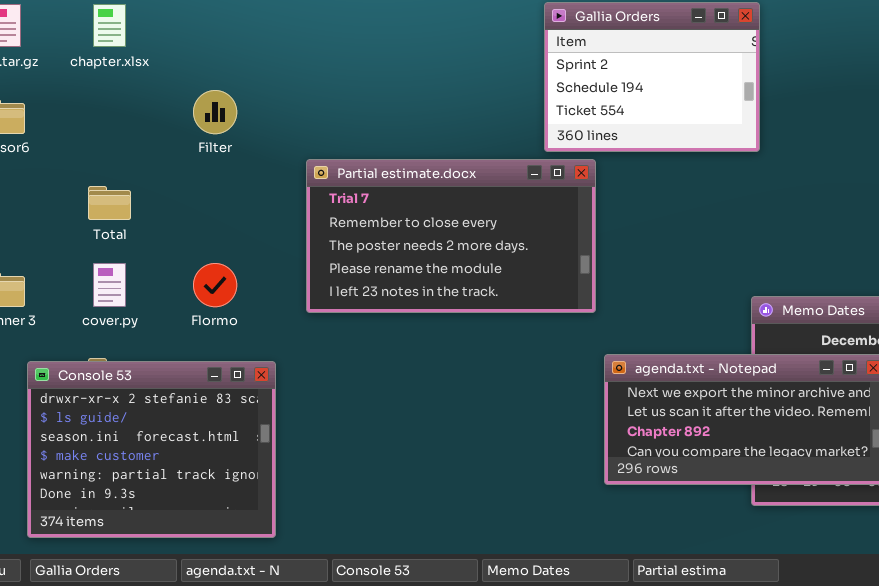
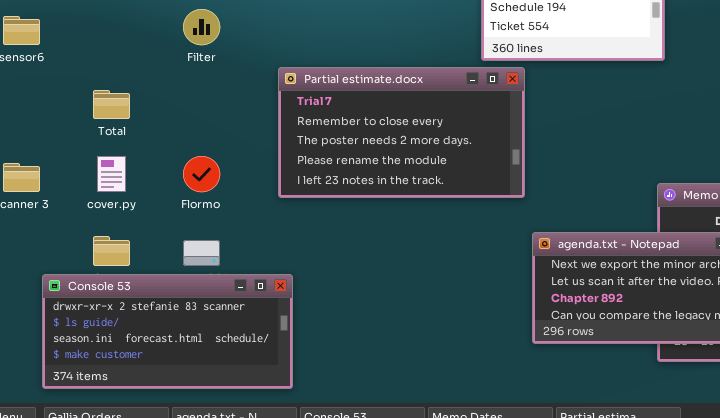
Console 53: [27,361,276,538] -> [42,274,293,389], resized

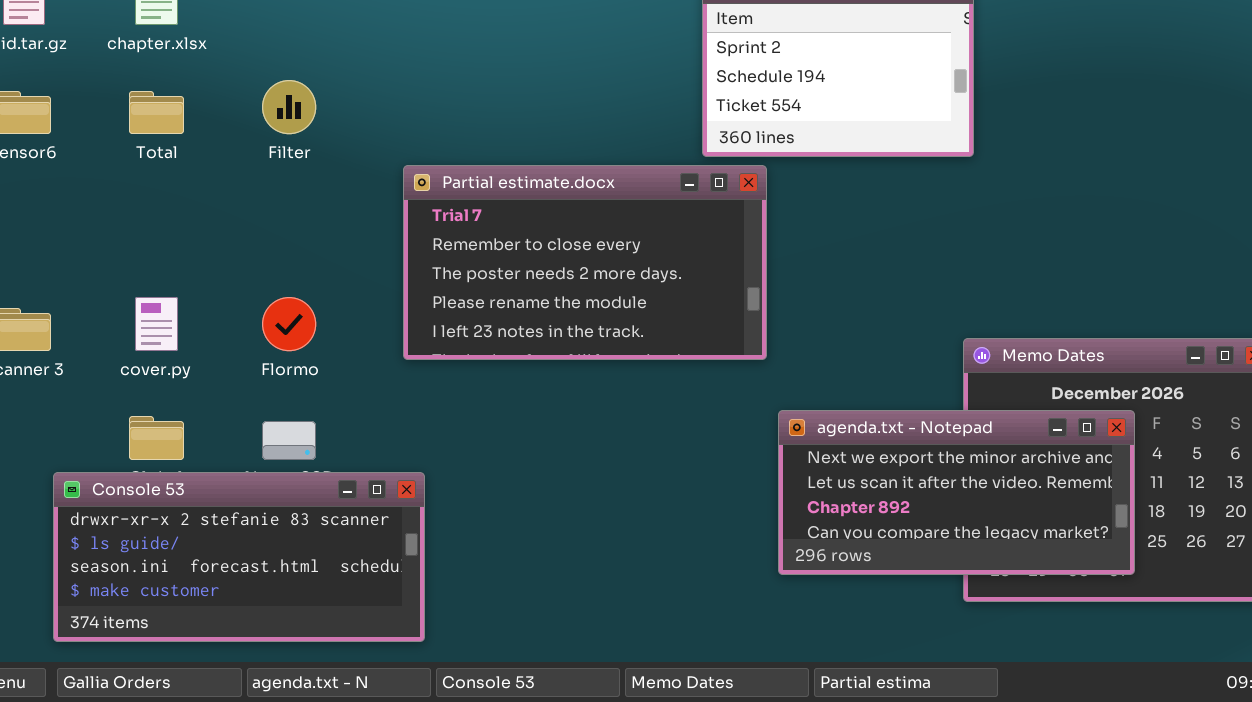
Total: [93,90,130,119] -> [129,91,184,134], moved

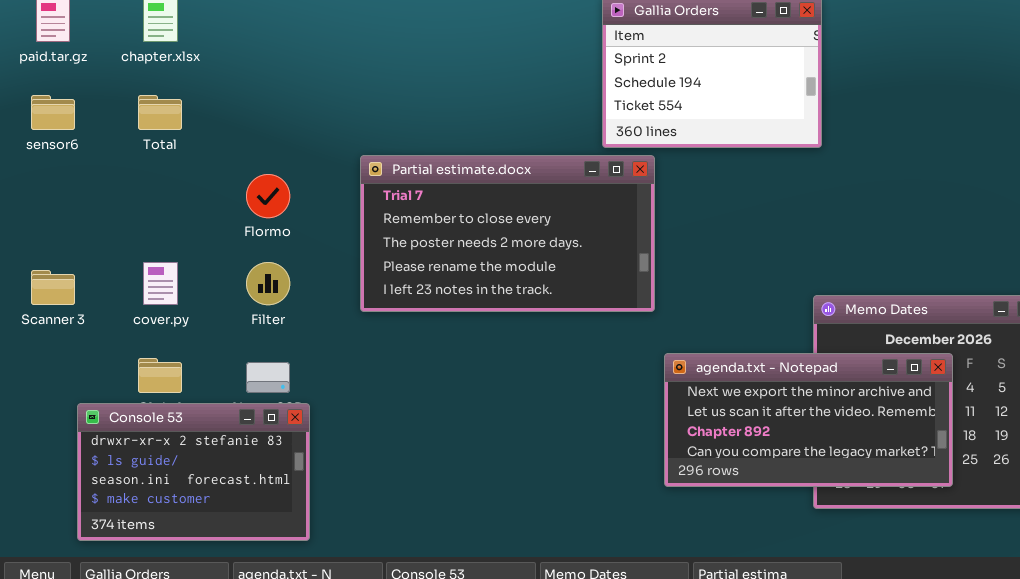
Filter: [262,80,316,134] -> [246,262,290,305], moved
Flormo: [262,297,316,351] -> [246,174,290,218], moved
Console 53: [53,472,425,642] -> [77,403,310,541], resized

